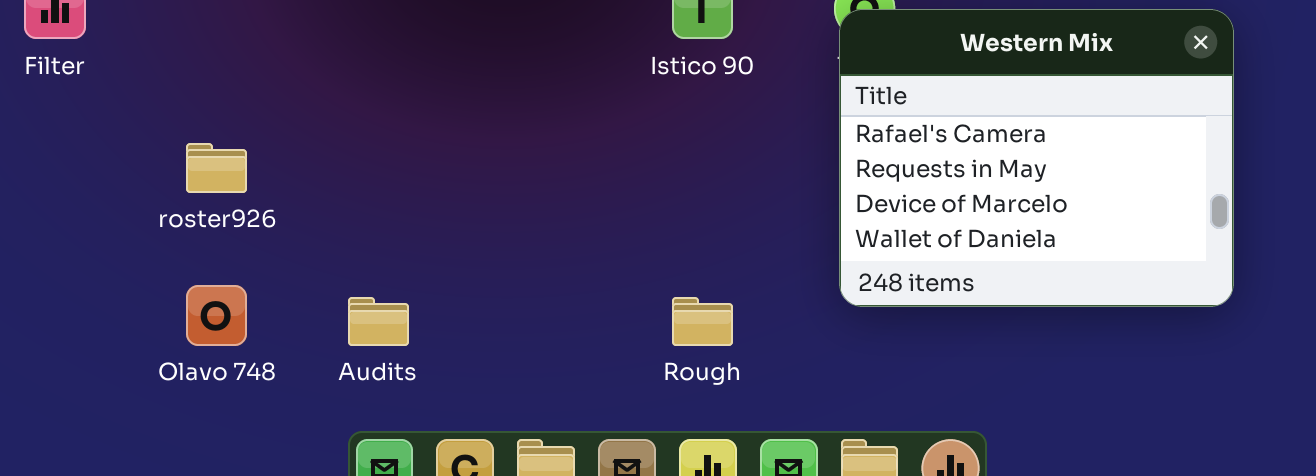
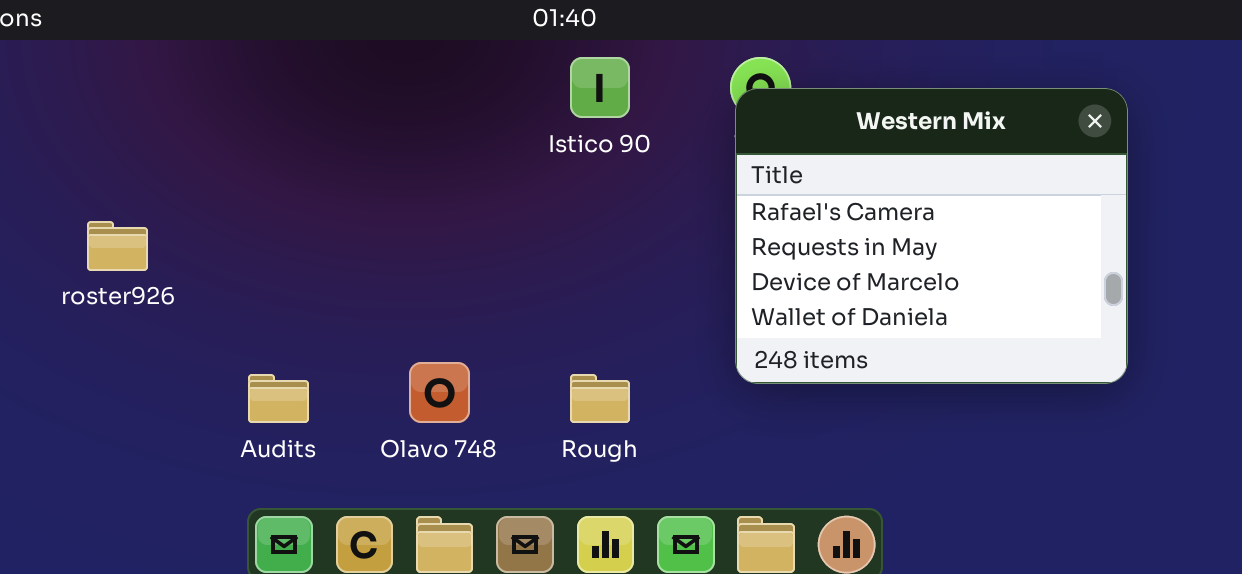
Olavo 748: [186,285,247,346] -> [409,362,470,423], moved

